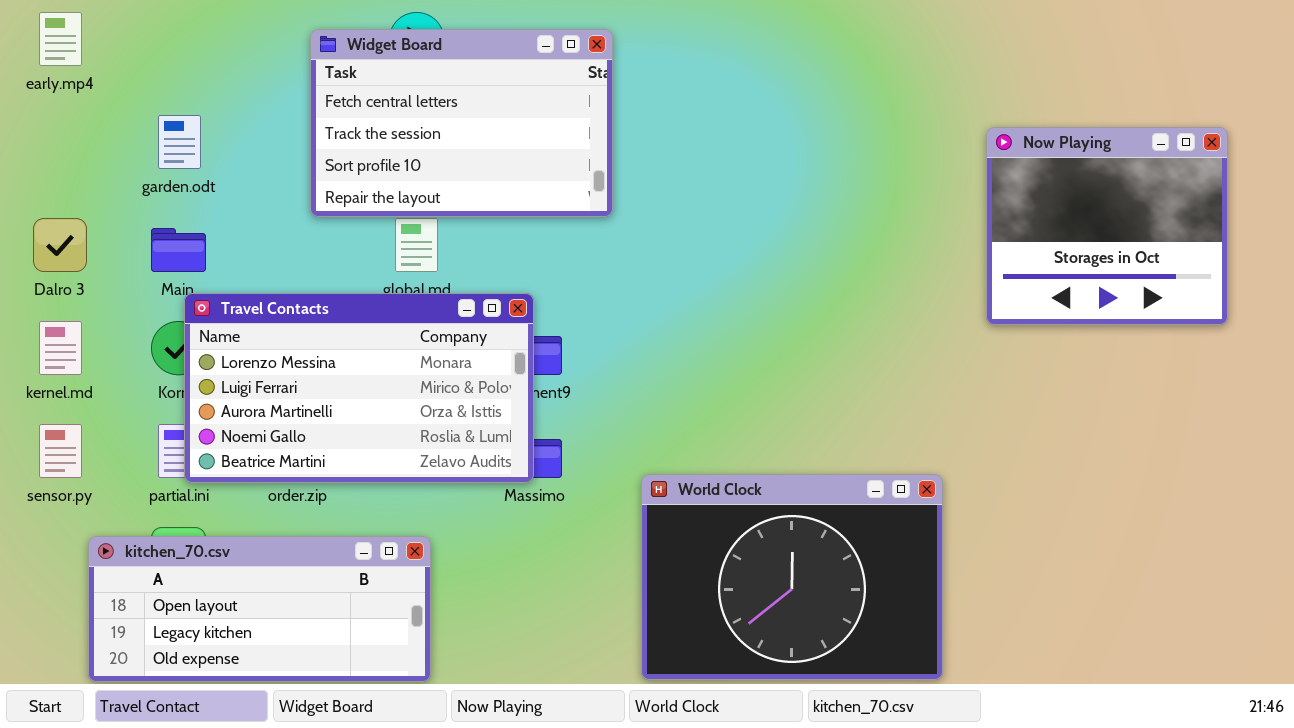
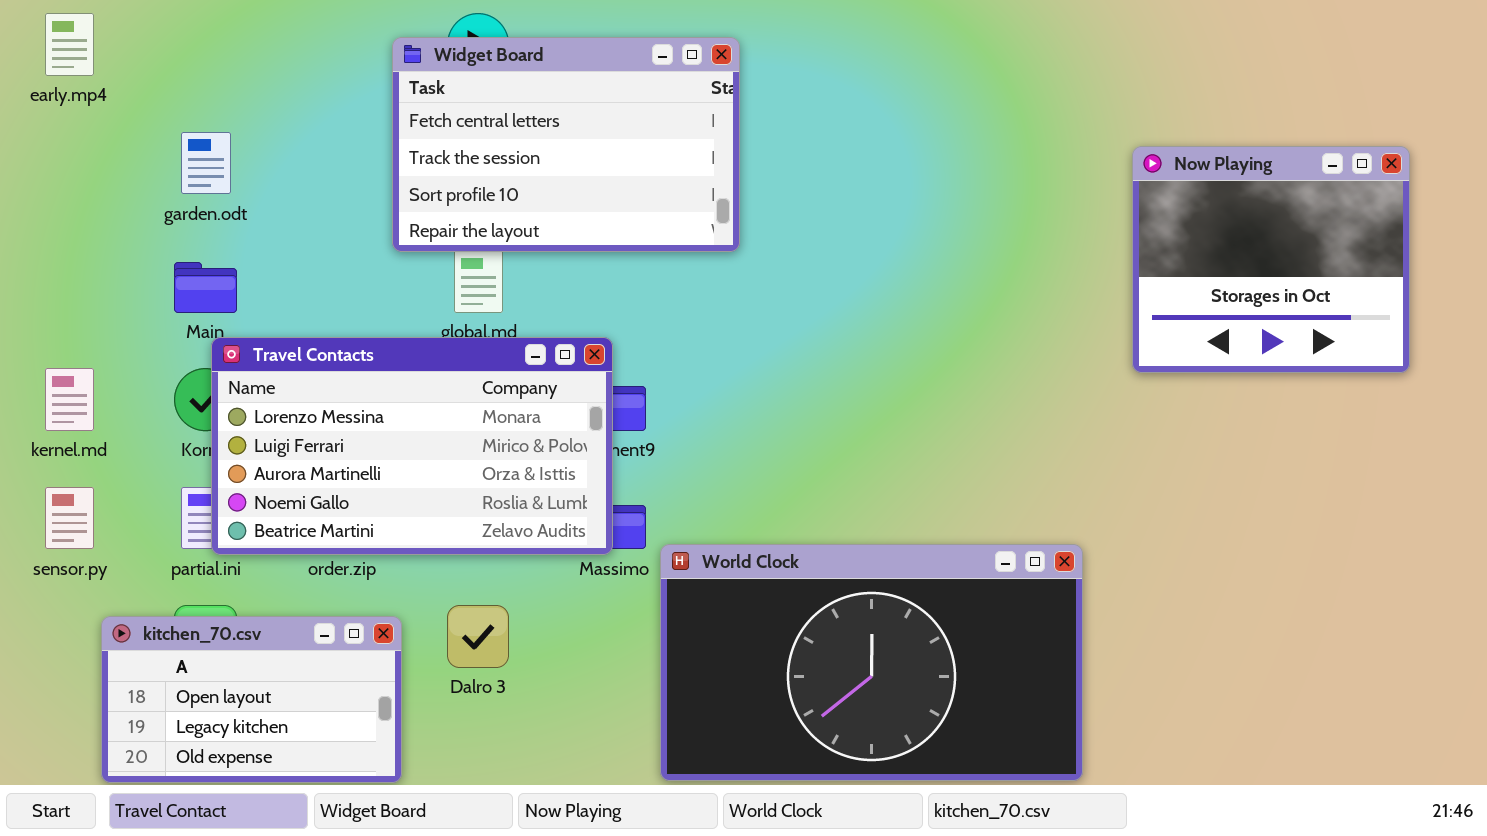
Widget Board: [310,29,613,217] -> [392,37,740,252], moved
Dalro 3: [33,218,87,272] -> [447,605,509,668], moved
World Clock: [641,474,943,680] -> [660,544,1083,781], resized
kitchen_70.csv: [88,536,431,682] -> [101,616,402,783], resized

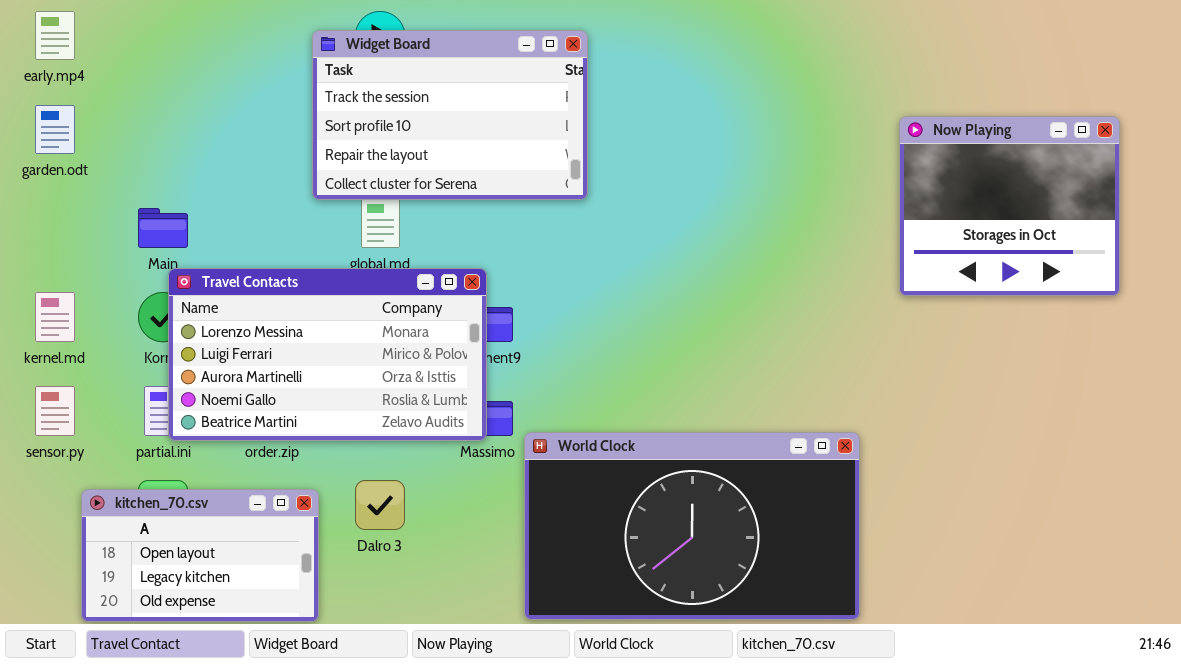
Widget Board: [392,37,740,252] -> [312,30,588,200], scrolled down 1 row
garden.odt: [181,132,231,194] -> [35,105,75,154], moved

